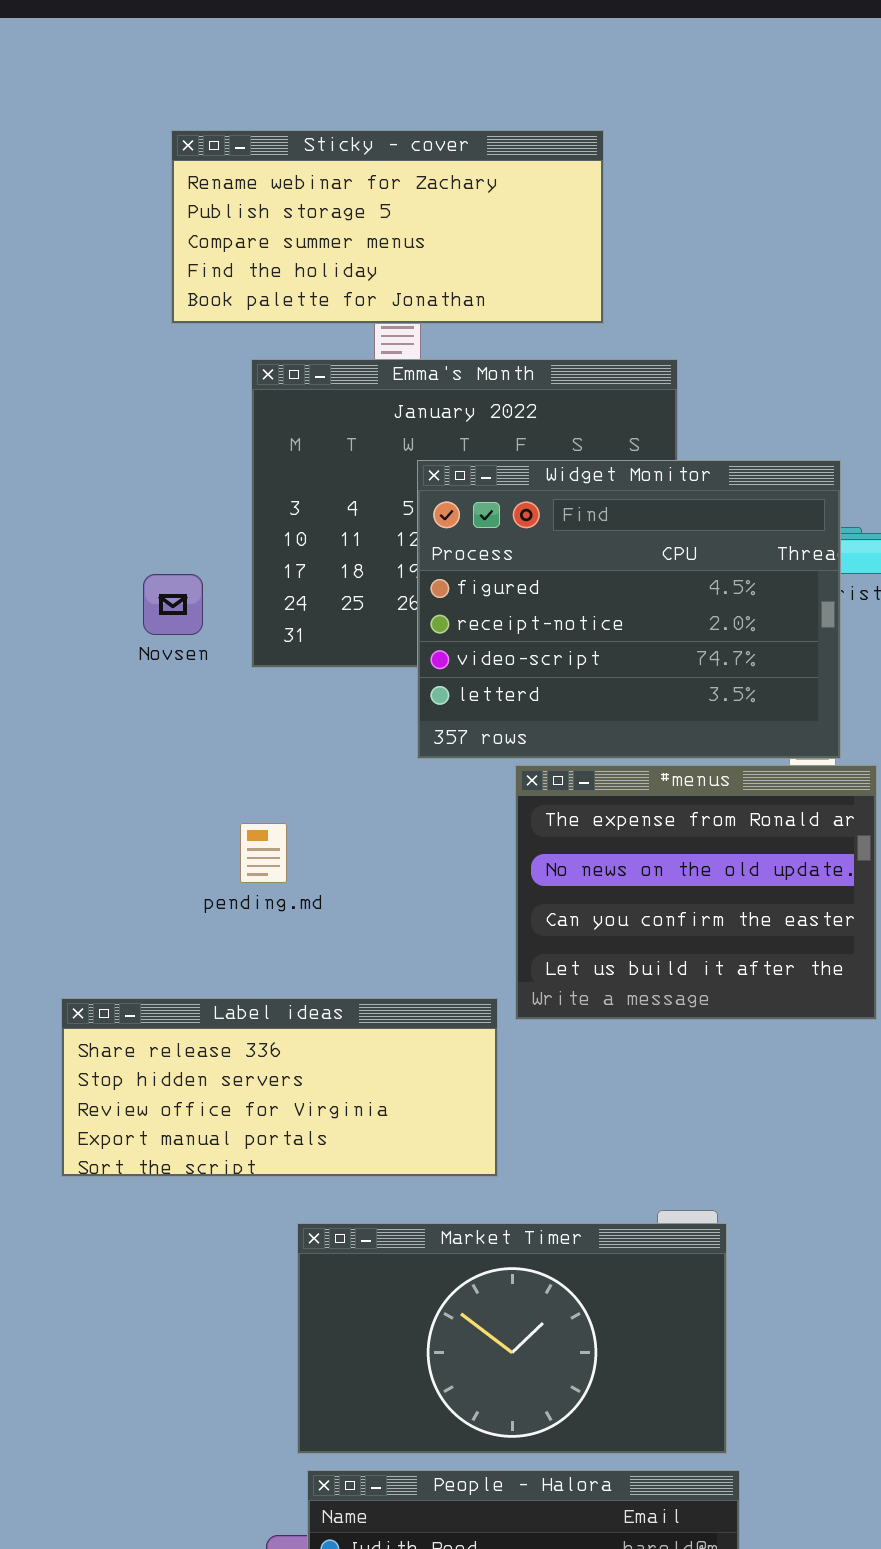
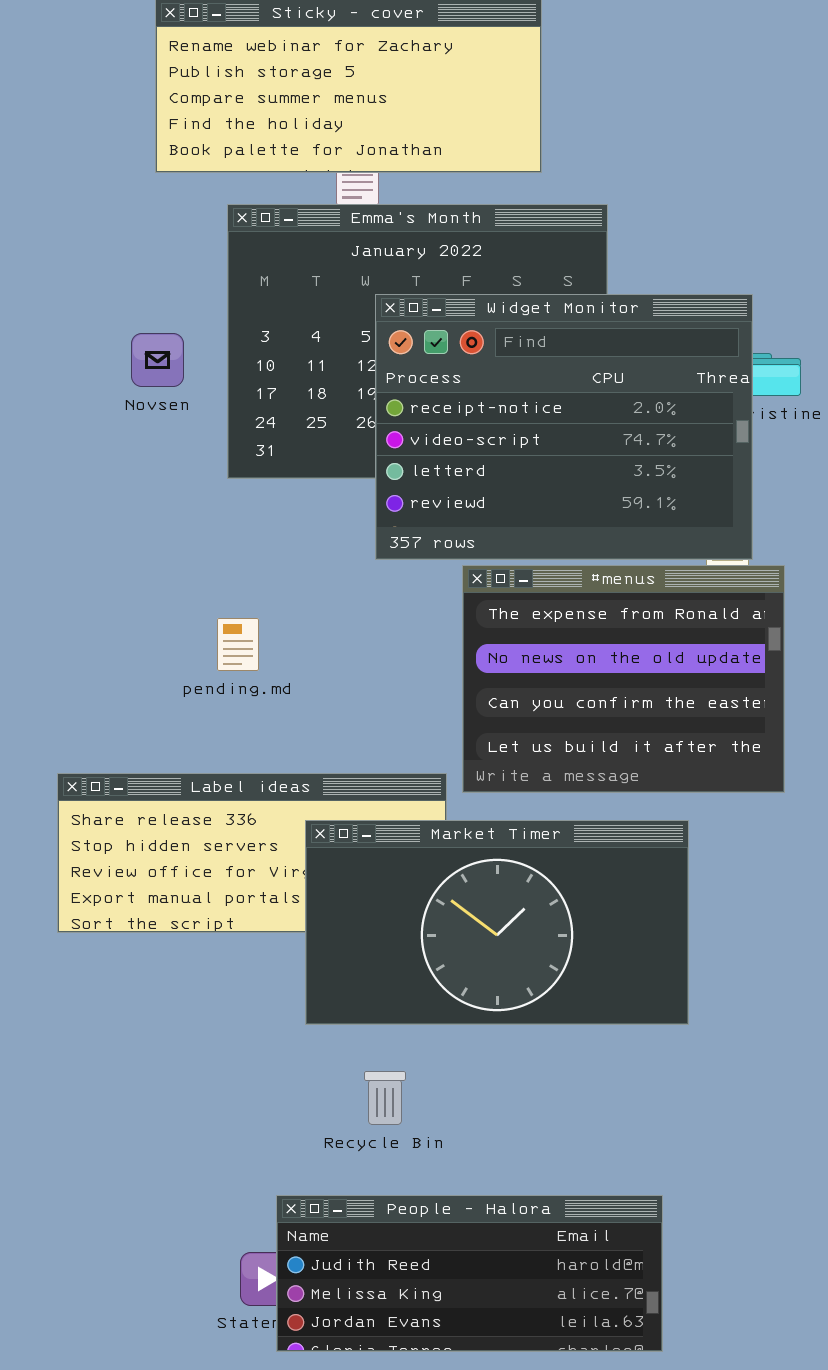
Widget Monitor: [417,460,841,759] -> [375,294,753,560], scrolled down 1 row
Novsen: [143,574,203,635] -> [131,333,184,387], moved
Market Timer: [297,1223,727,1454] -> [305,820,689,1025], moved

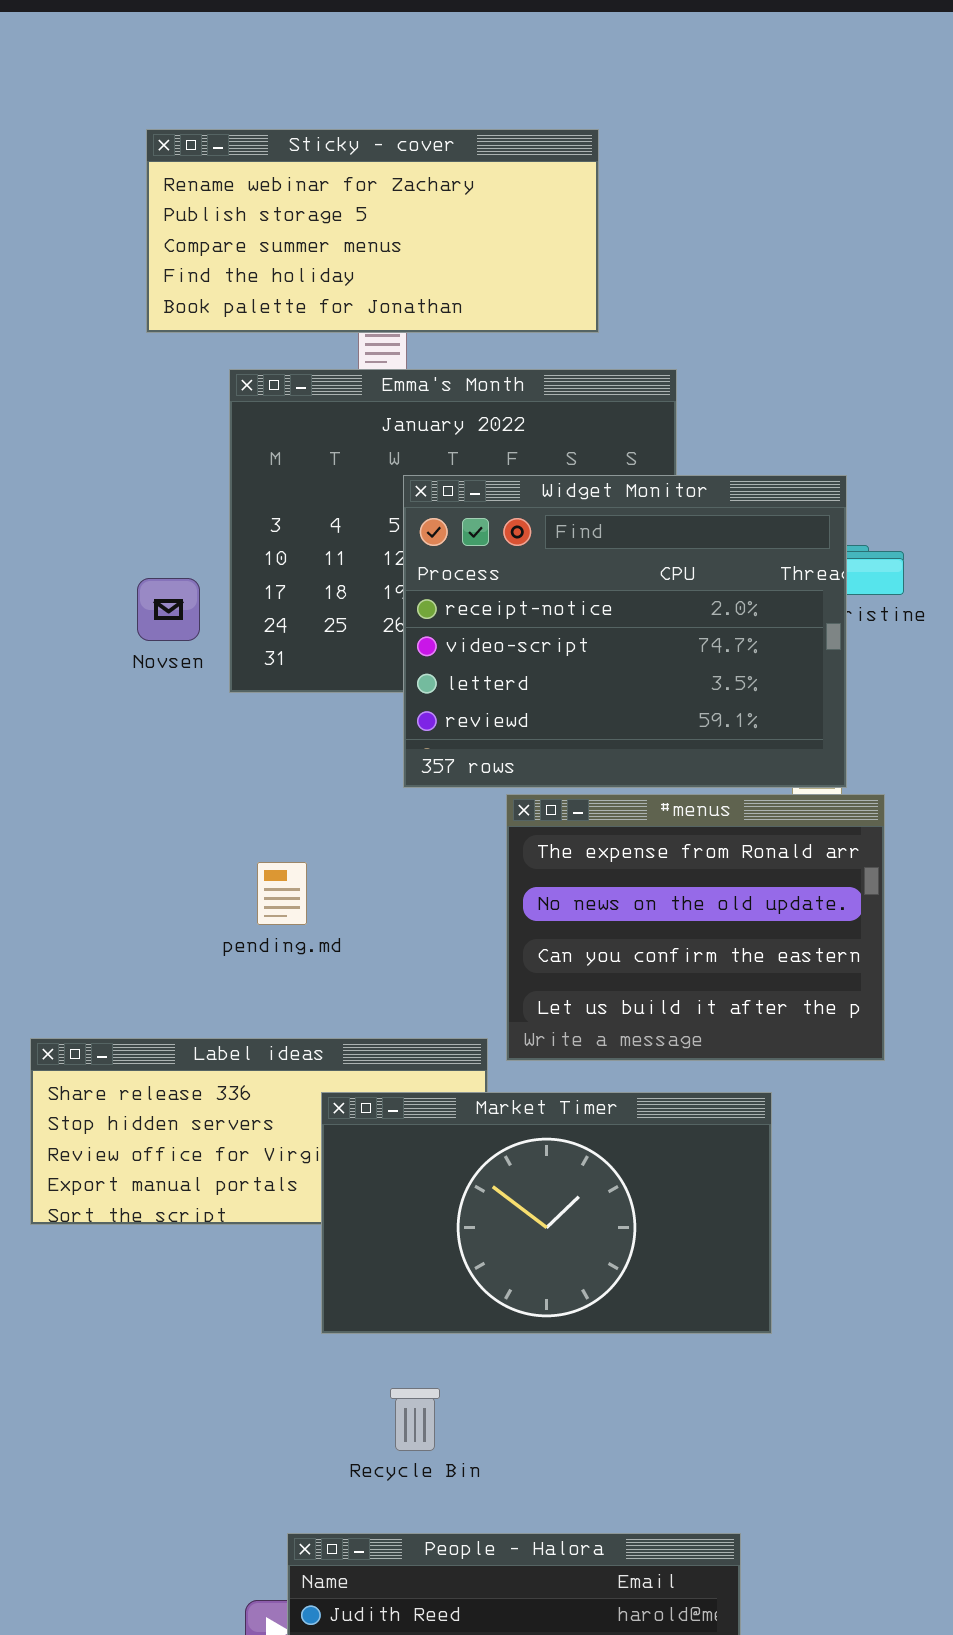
Novsen: [131,333,184,387] -> [137,578,200,641], moved
pending.md: [217,618,259,671] -> [257,862,307,925], moved

